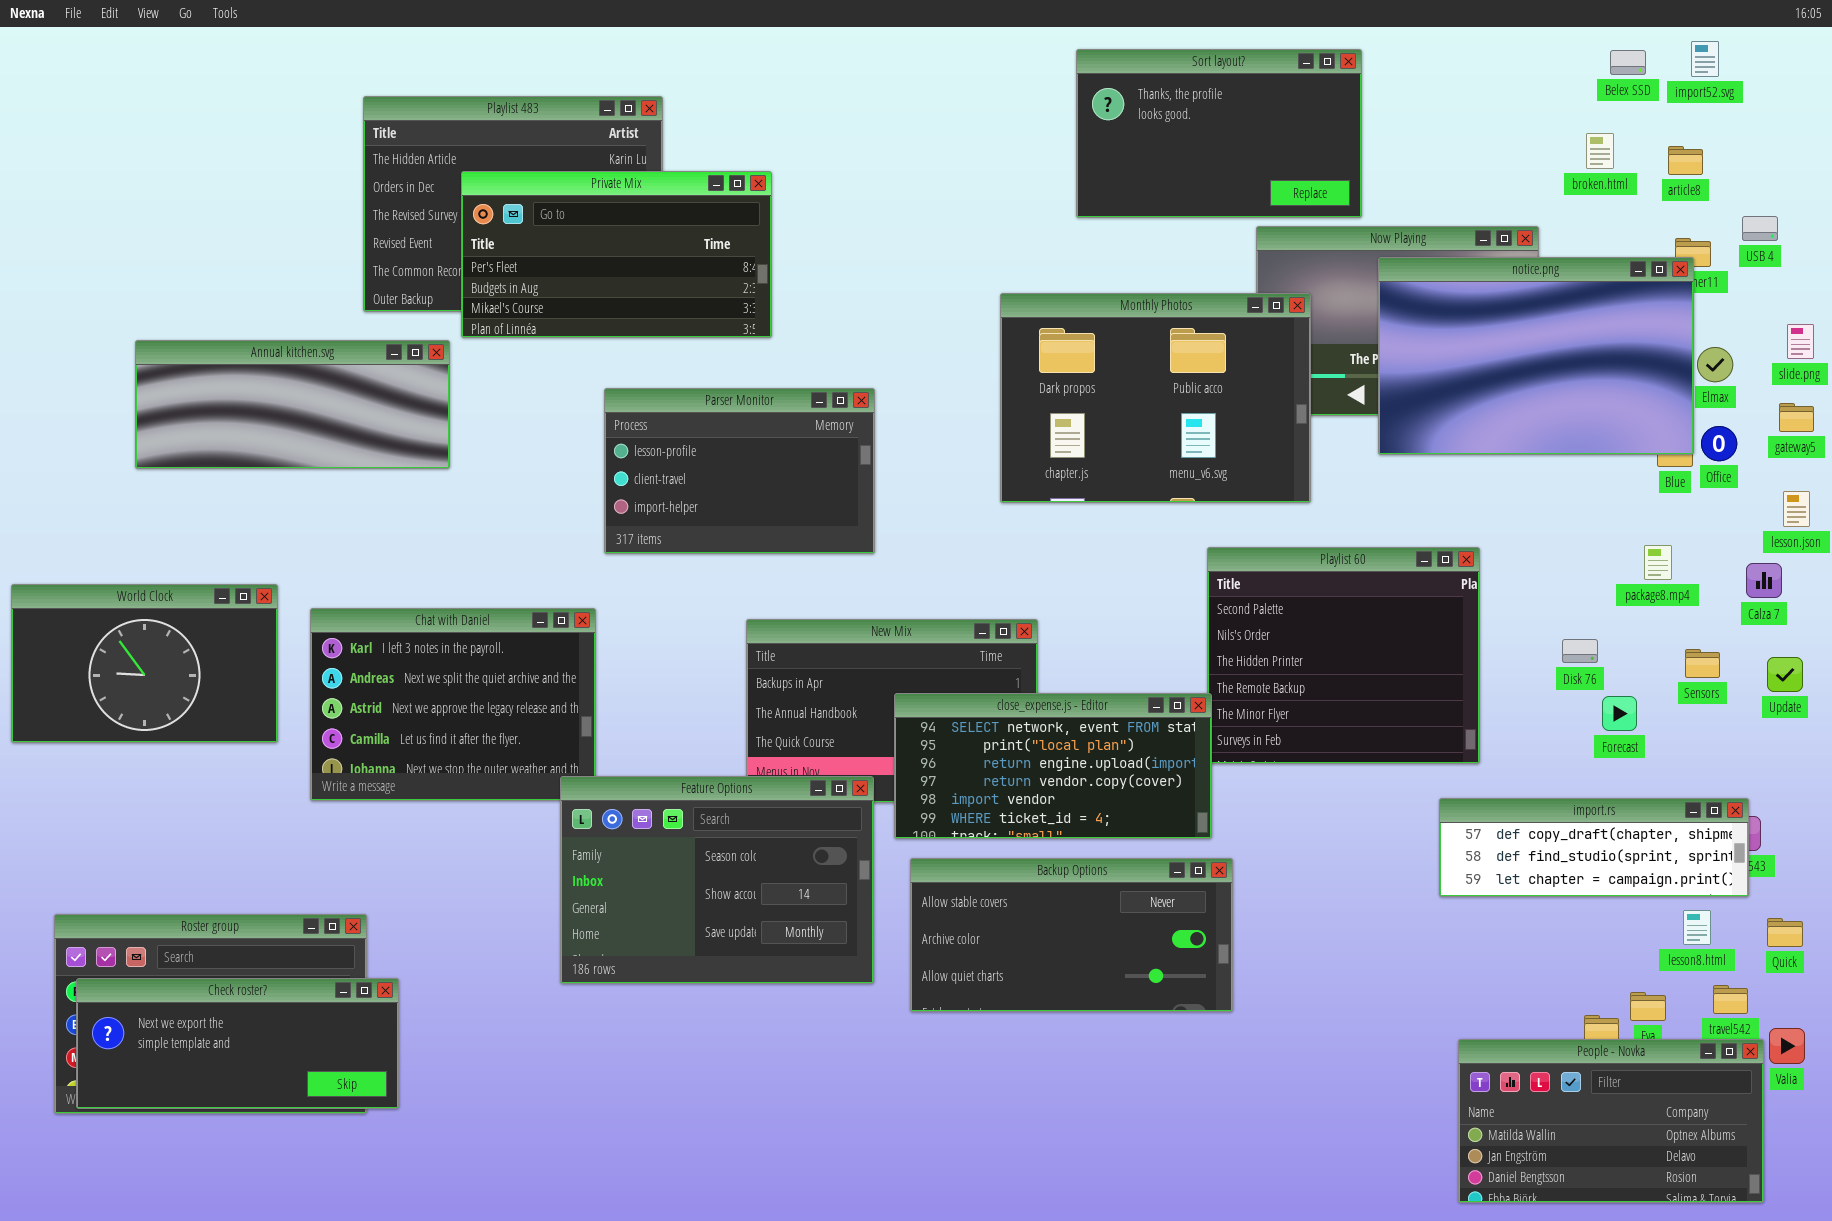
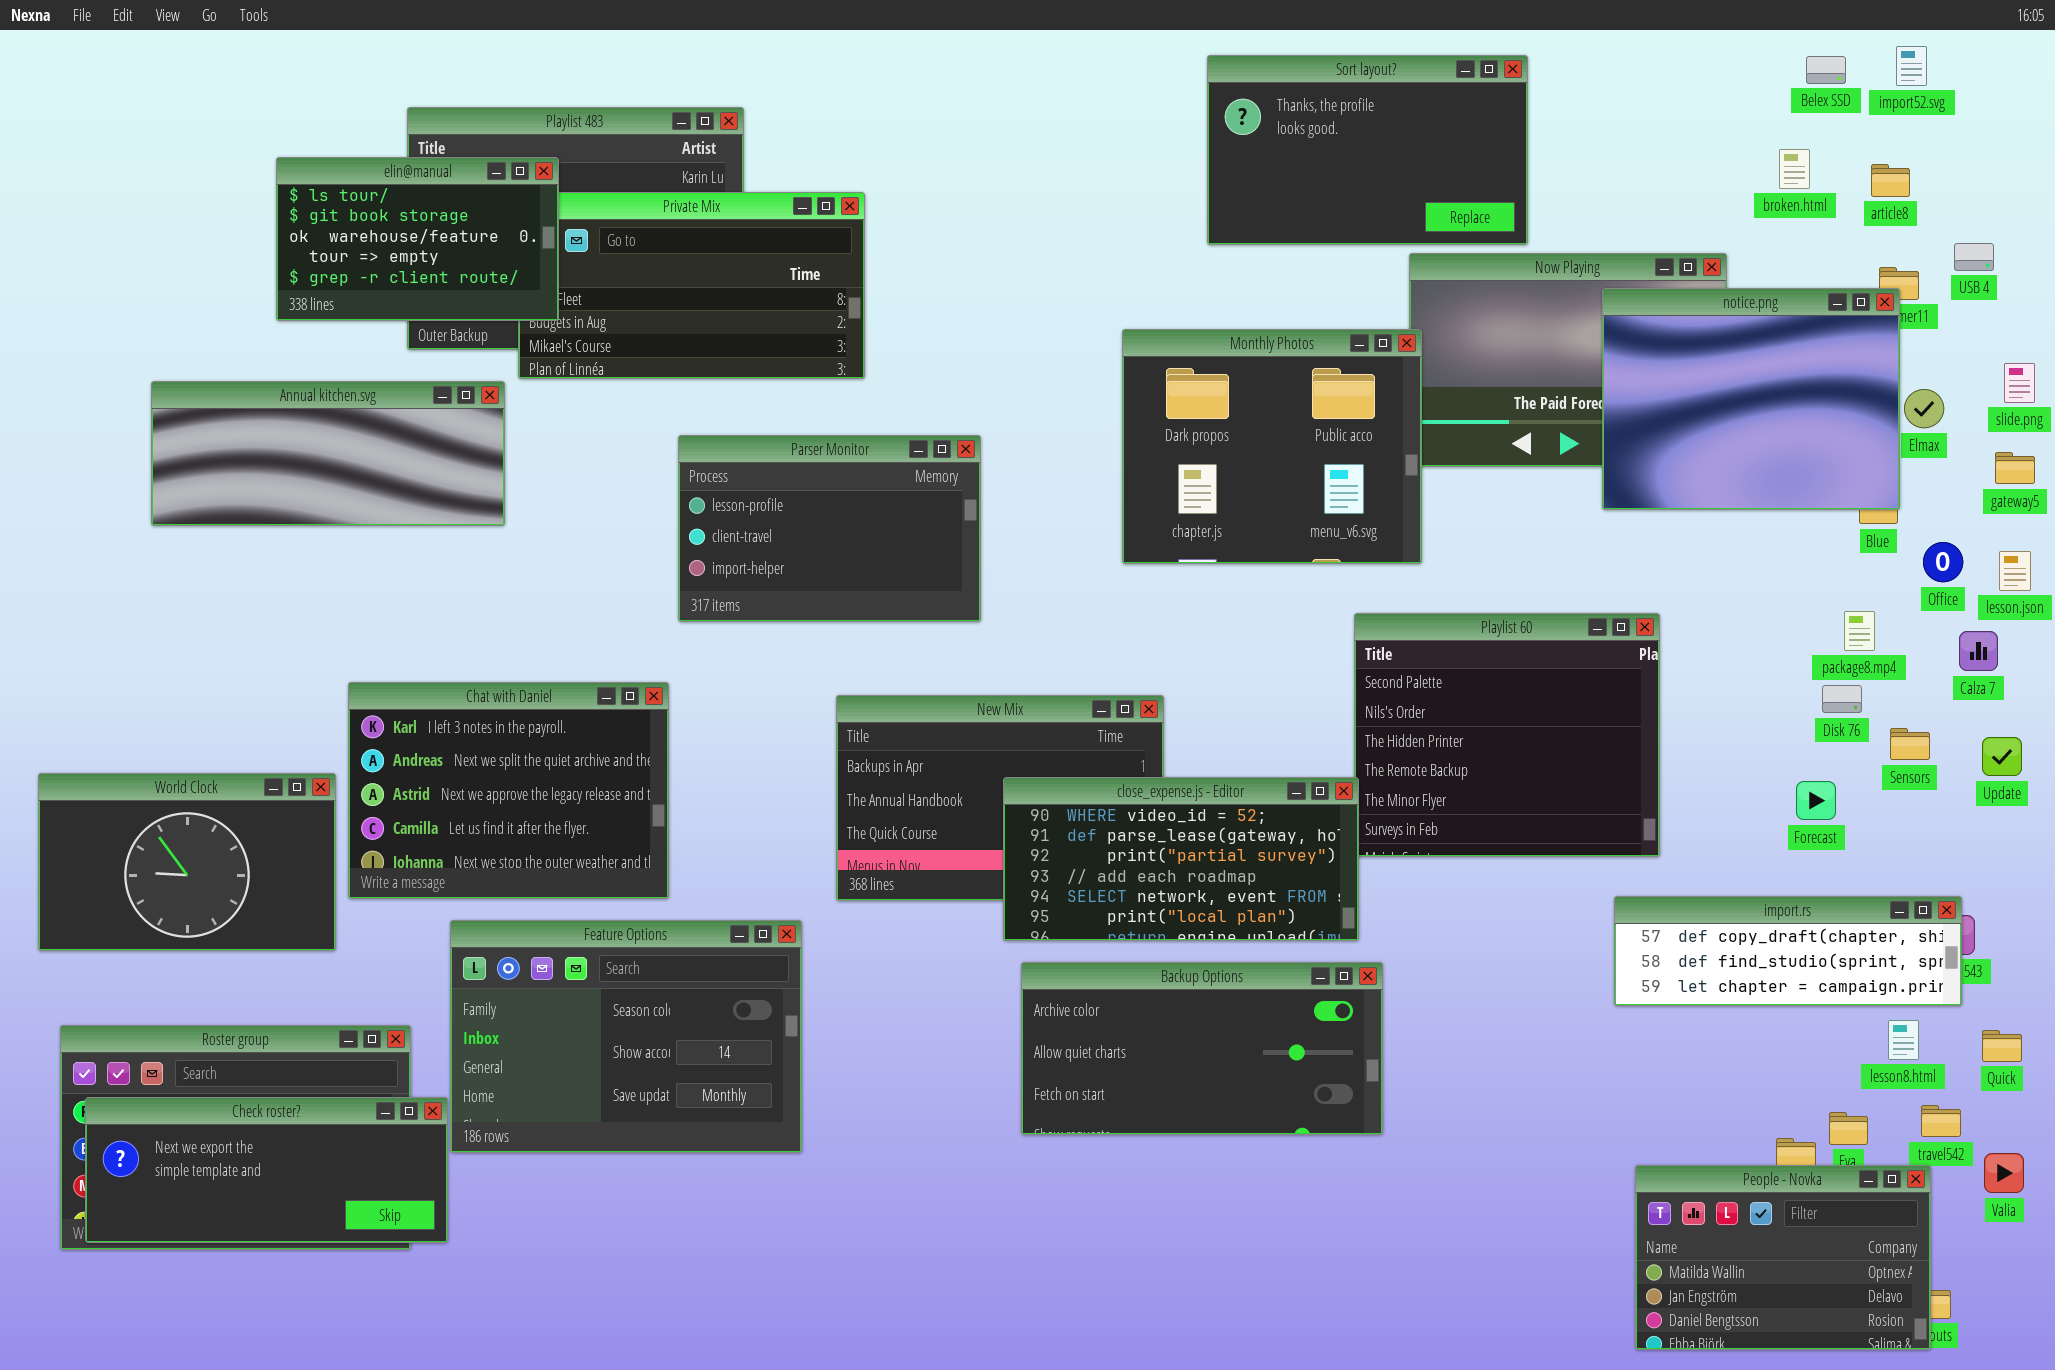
elin@manual: none -> [276,157,559,321], opened
notice.png: [1378,257,1694,455] -> [1602,288,1900,510], resized
Monthly Photos: [1000,293,1311,503] -> [1122,329,1422,564], resized
Office: [1701,426,1737,461] -> [1923,542,1963,582], moved
World Clock: [11,584,278,743] -> [38,773,336,951], moved
Disk 76: [1562,639,1598,663] -> [1822,685,1862,713], moved
close_expense.js - Editor: [894,693,1212,839] -> [1003,777,1359,941], scrolled up 4 rows
Feature Options: [560,776,874,984] -> [450,920,802,1153], moved
Backup Options: [910,858,1233,1012] -> [1021,962,1383,1135], scrolled down 1 row
People - Novka: [1458,1039,1764,1203] -> [1635,1165,1931,1350], resized

